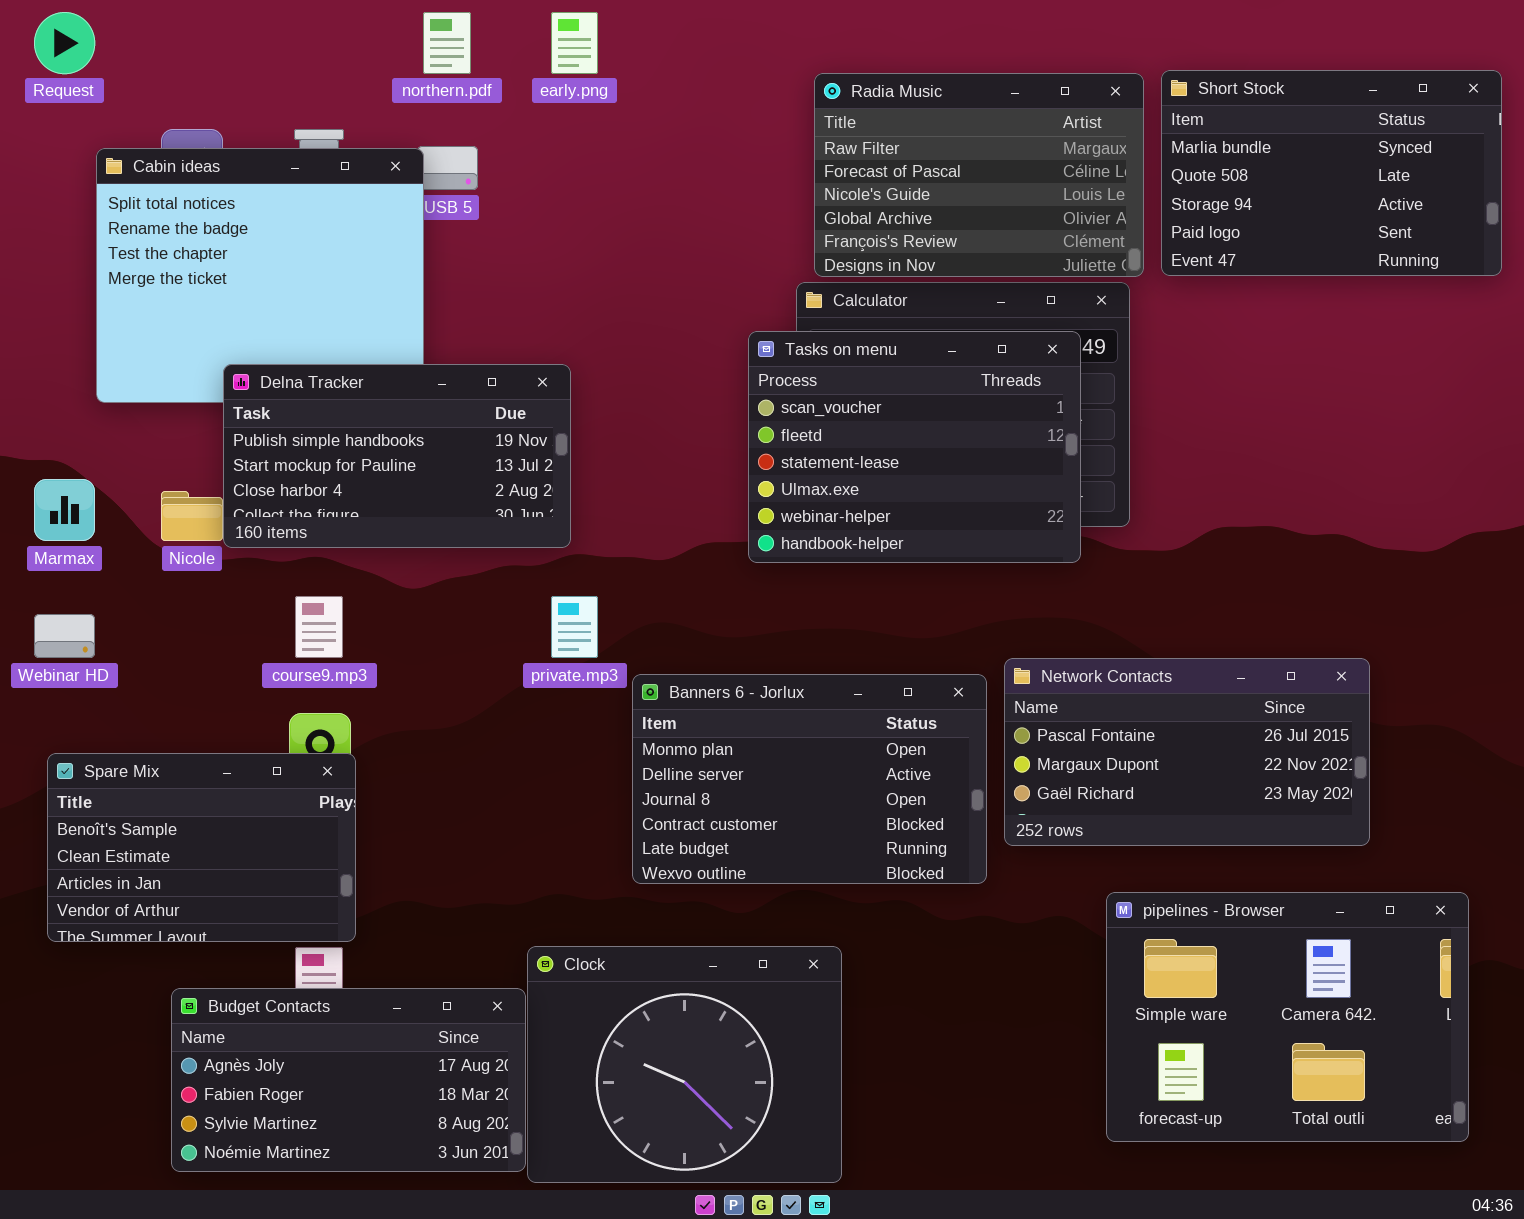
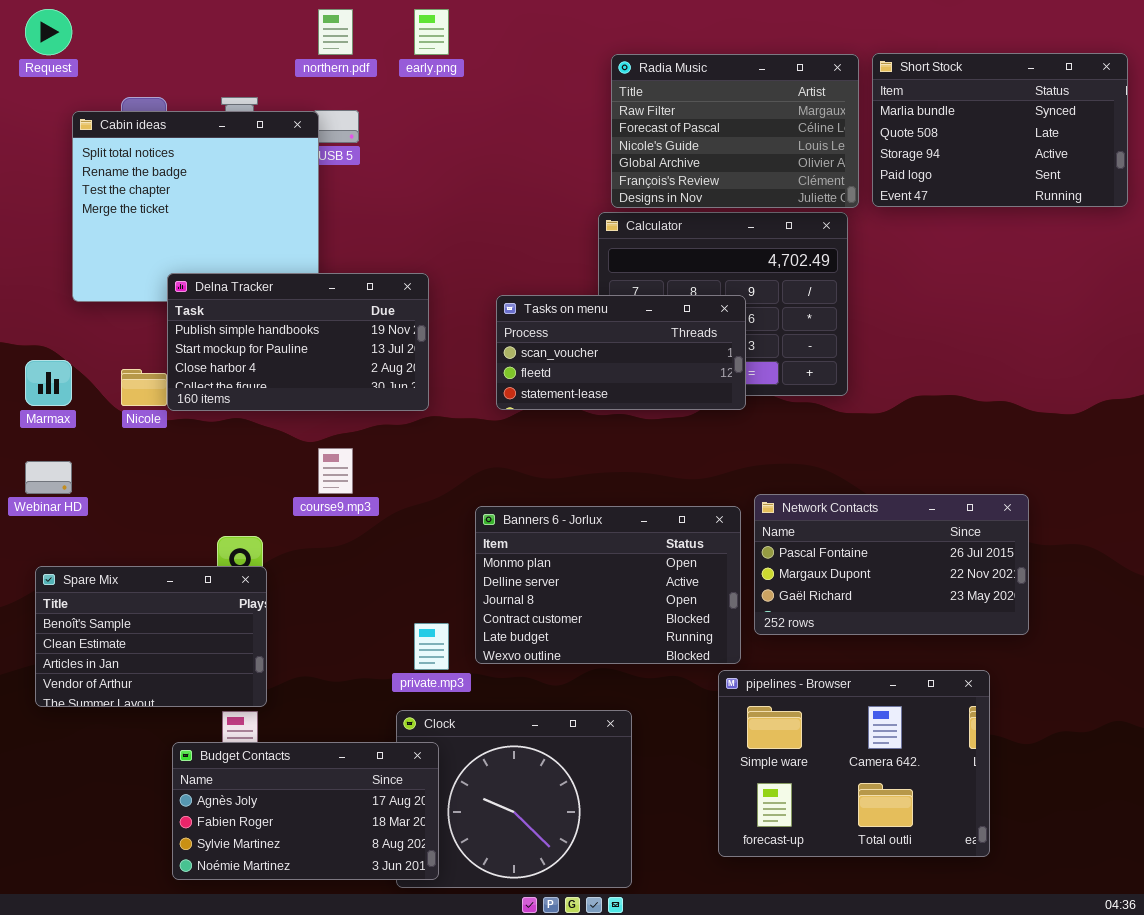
Tasks on menu: [748,331,1081,563] -> [496,295,746,410], moved, resized
course9.mp3: [295,596,343,658] -> [318,448,353,494], moved
private.mp3: [551,596,598,658] -> [414,623,449,670], moved
pipelines - Browser: [1106,892,1469,1142] -> [718,670,990,857], moved
Budget Contacts: [171,988,526,1172] -> [172,742,439,880], moved

